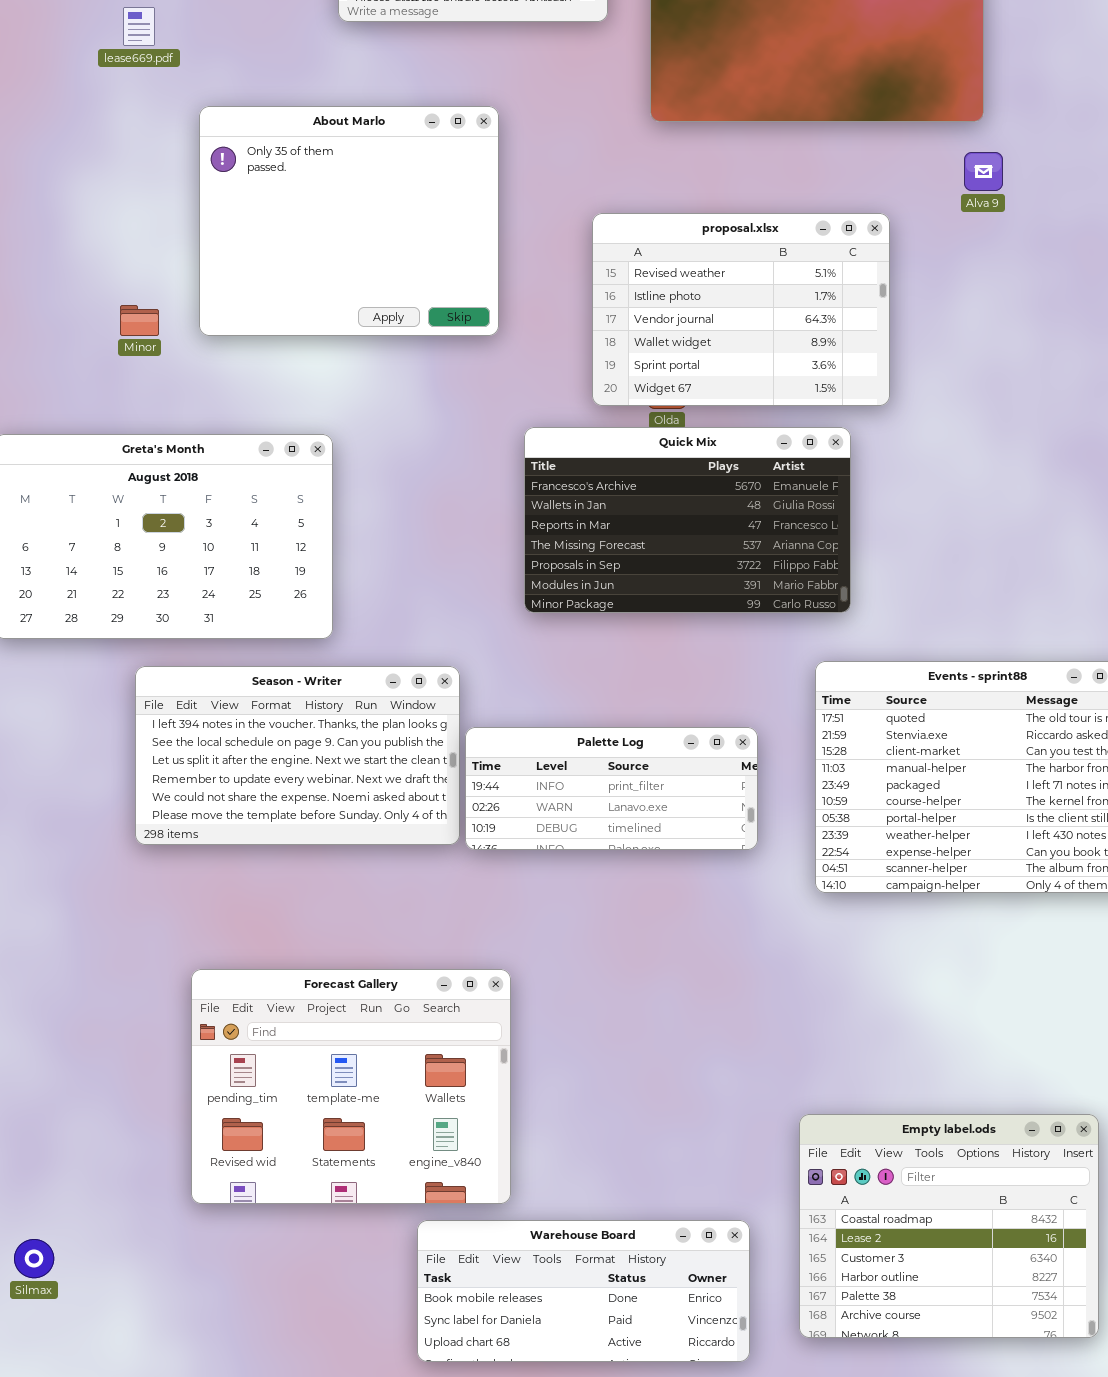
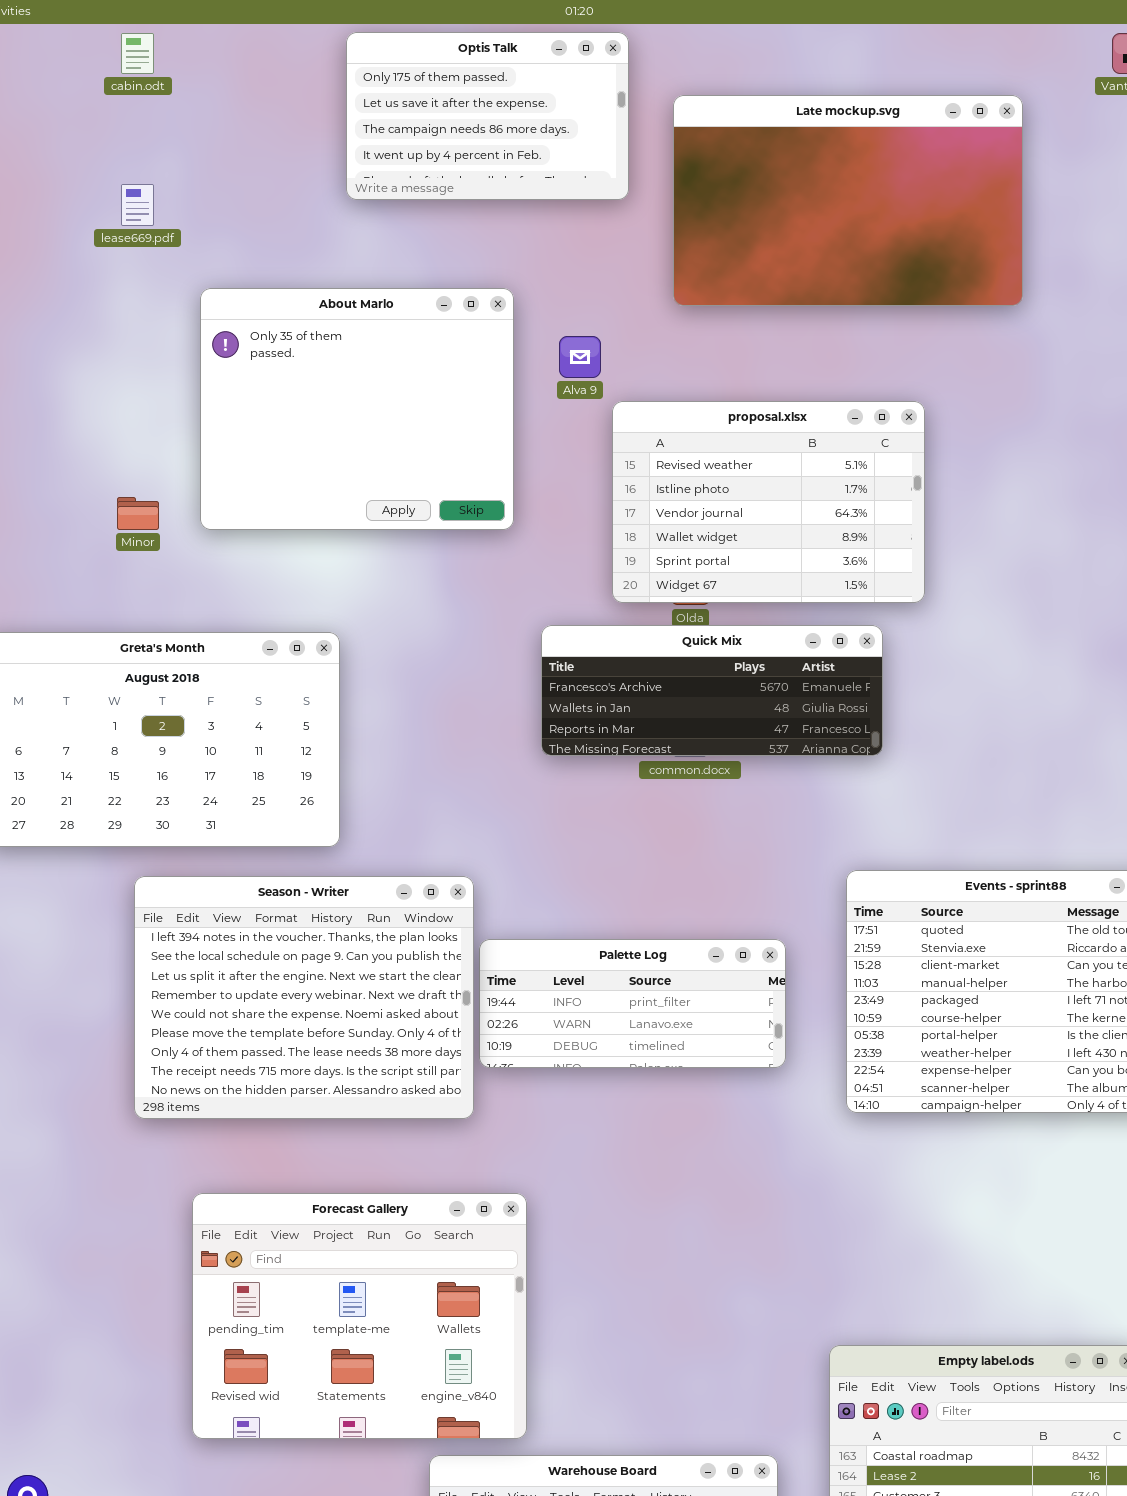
Alva 9: [964,152,1003,191] -> [559,336,601,378], moved
Quick Mix: [524,427,851,613] -> [541,625,883,756], resized
Season - Writer: [135,666,460,845] -> [134,876,474,1119], resized

